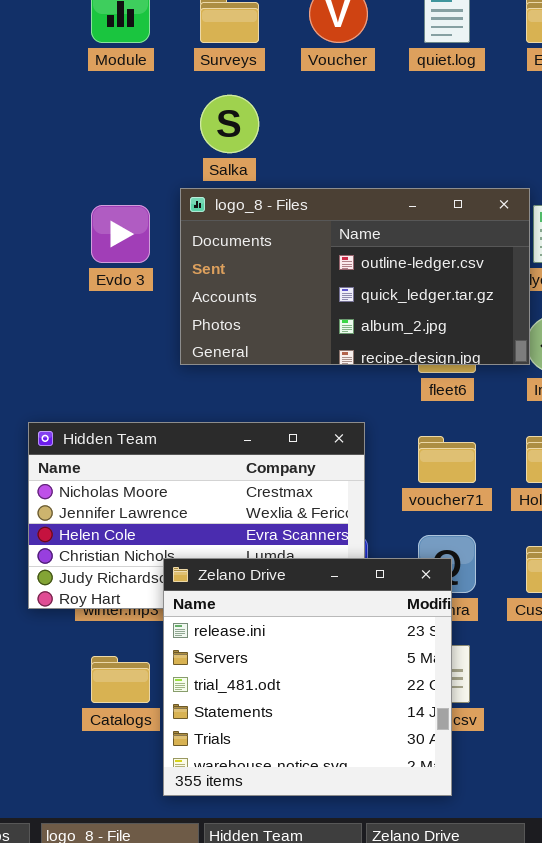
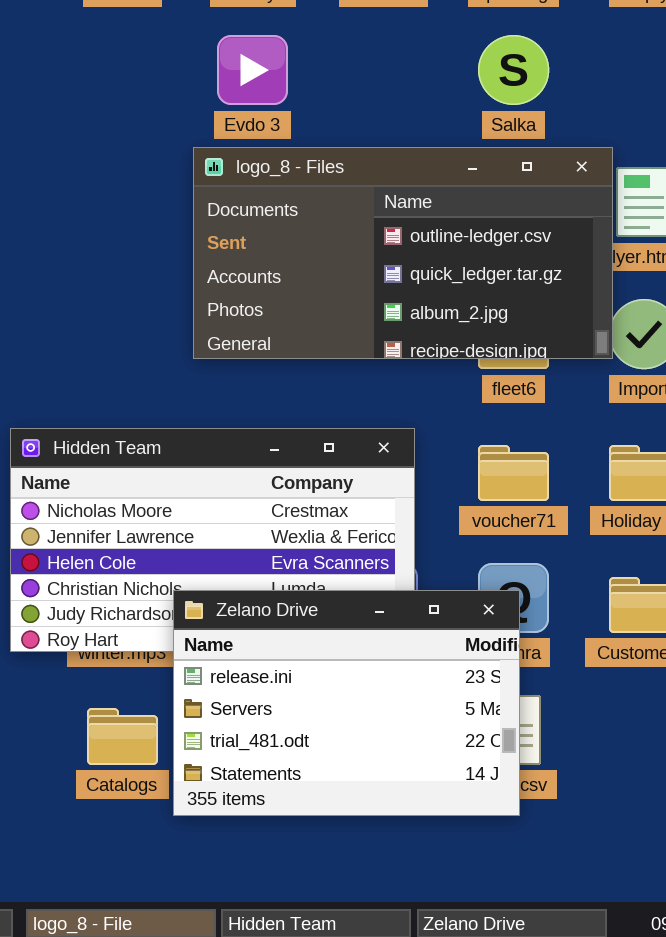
Salka: [200,95,259,153] -> [478,35,549,105], moved
Evdo 3: [91,205,150,263] -> [217,35,288,105], moved
Zelano Drive: [163,558,452,796] -> [173,590,520,816], resized

